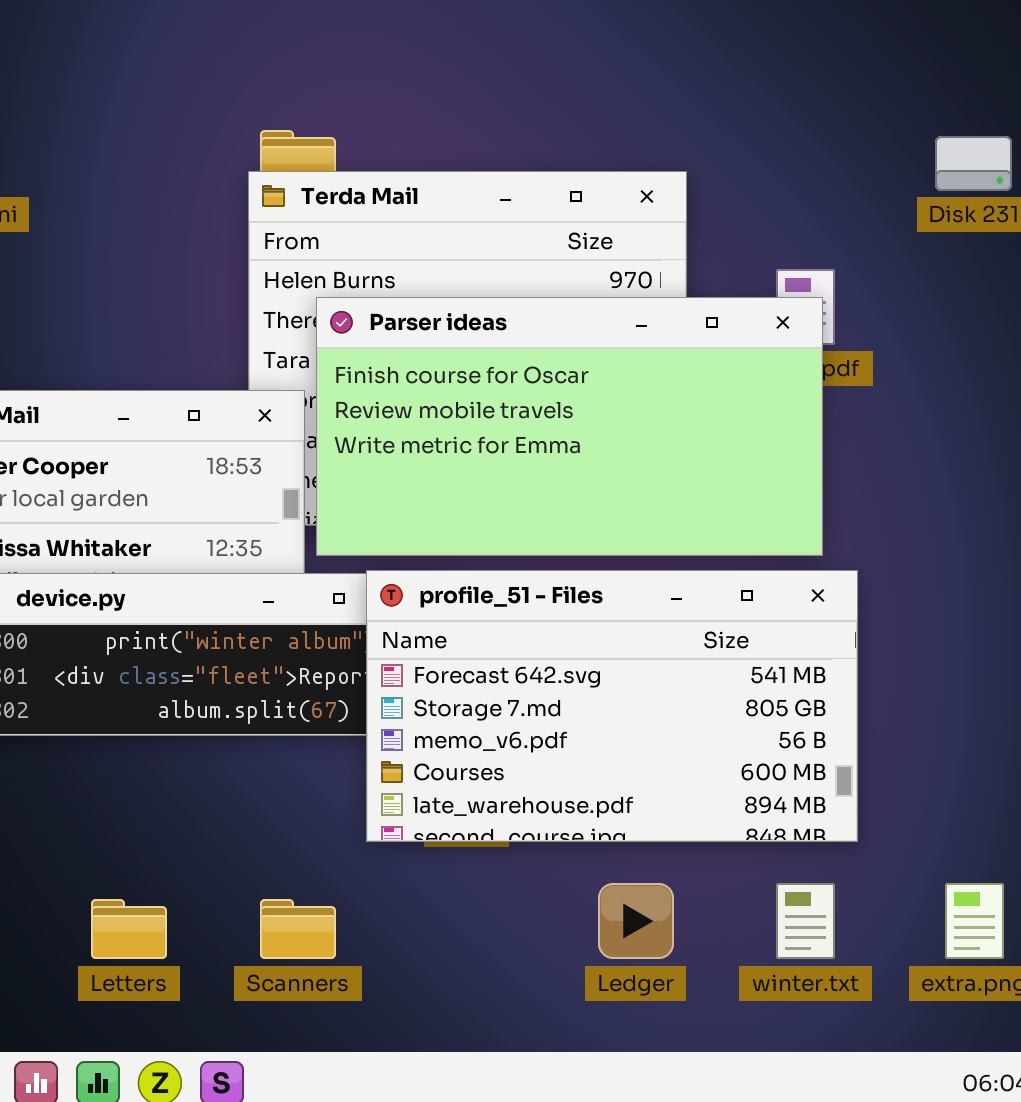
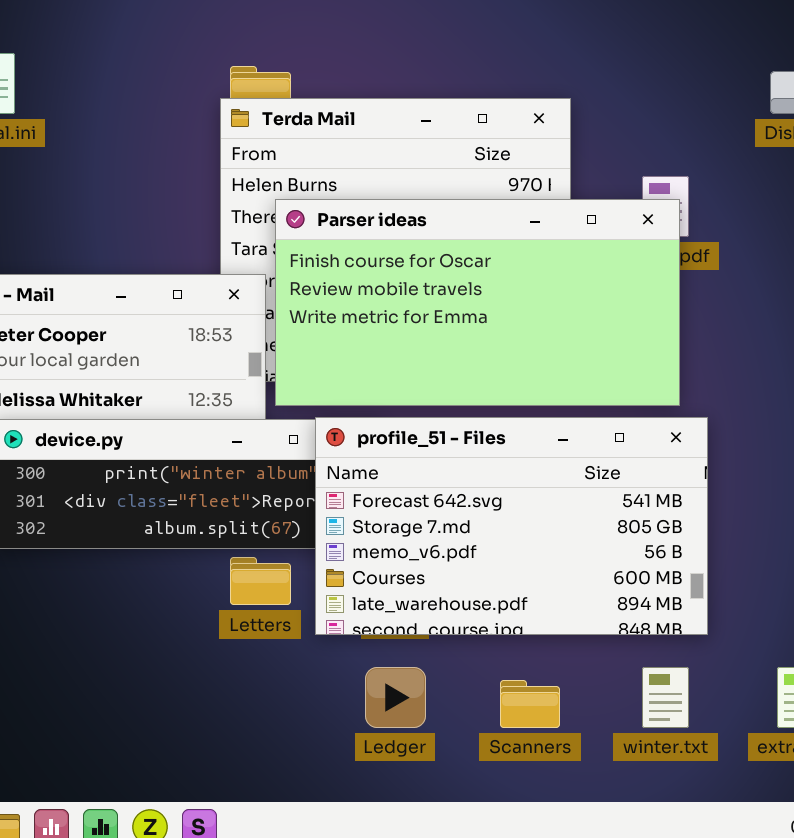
Ledger: [598,883,674,959] -> [365,667,426,728], moved
Letters: [91,899,167,959] -> [230,557,291,605], moved
Scanners: [260,899,336,959] -> [500,680,560,728], moved

